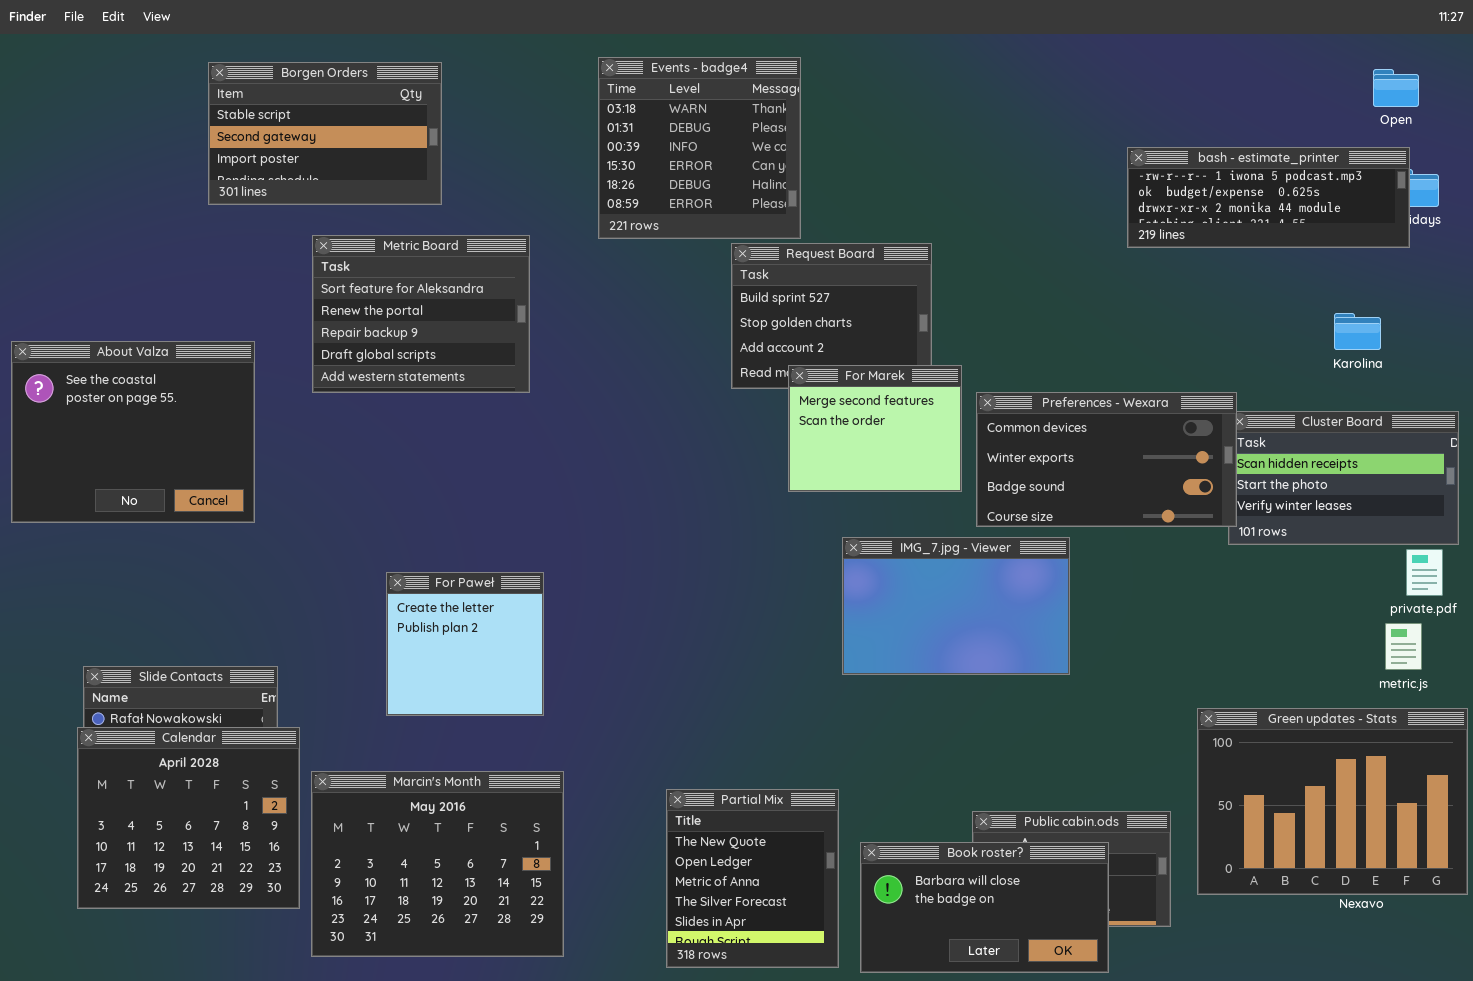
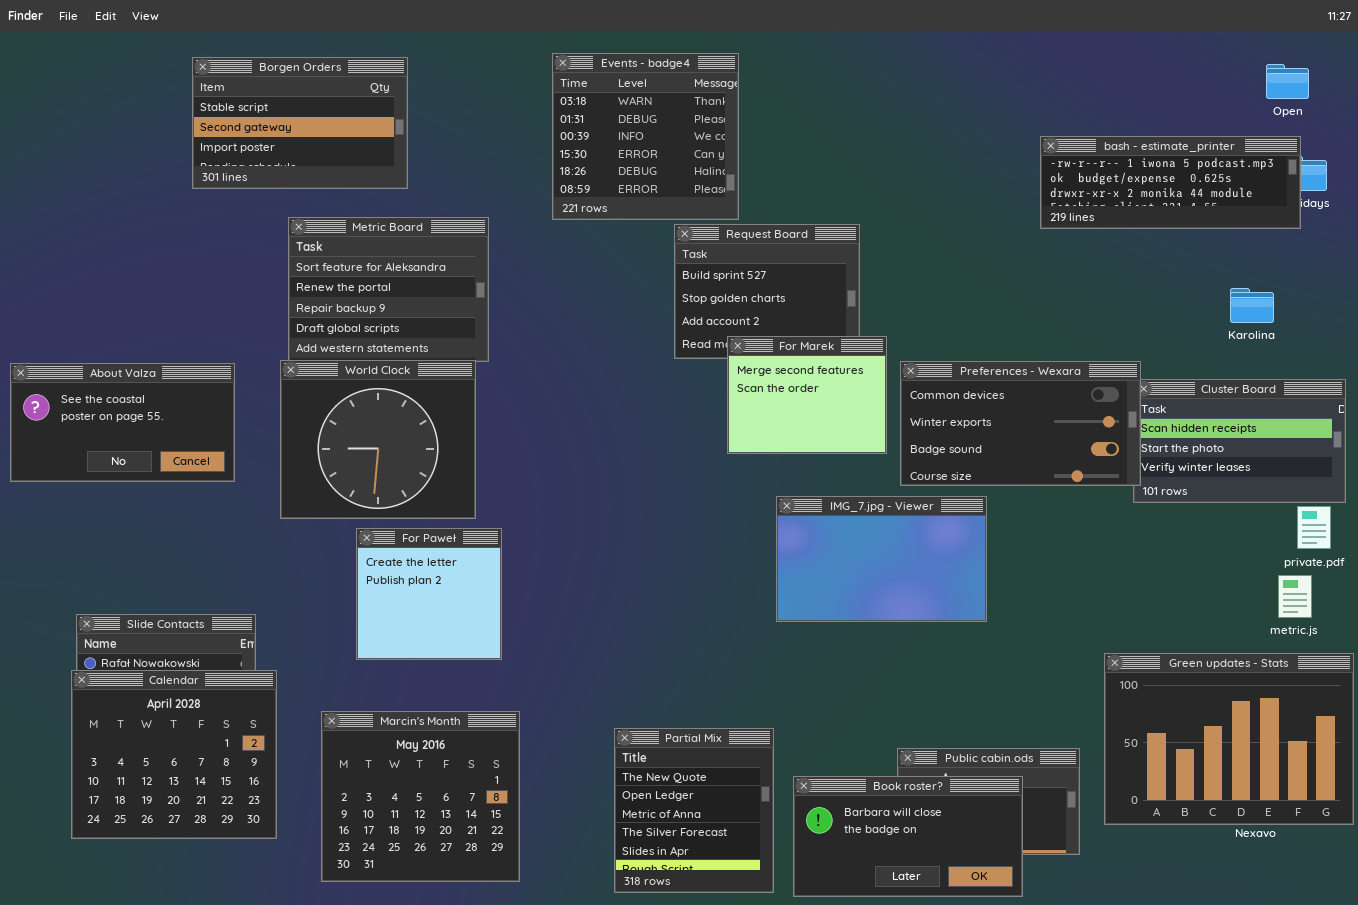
About Valza: [11,341,255,523] -> [10,363,235,482], resized
World Clock: none -> [280,360,476,519], opened
Marcin's Month: [311,771,564,957] -> [321,711,520,882], resized

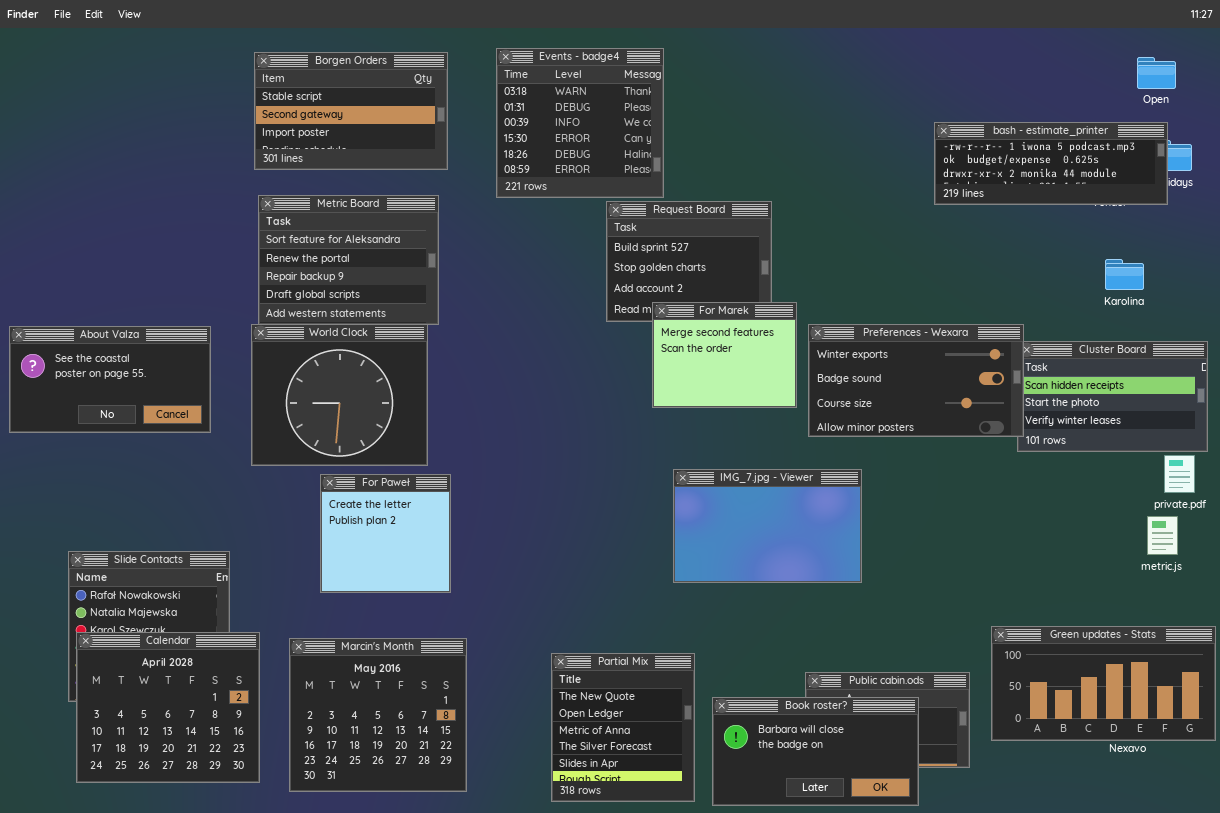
Borgen Orders: [192,57,408,189] -> [254,52,448,170], moved
Preferences - Wexara: [900,361,1141,486] -> [808,324,1024,437], scrolled down 1 row
IMG_7.jpg - Viewer: [776,496,987,622] -> [673,469,862,583], moved
Green updates - Stats: [1104,653,1354,825] -> [991,626,1216,741], resized
Calendar: [71,670,277,839] -> [76,632,260,783], moved

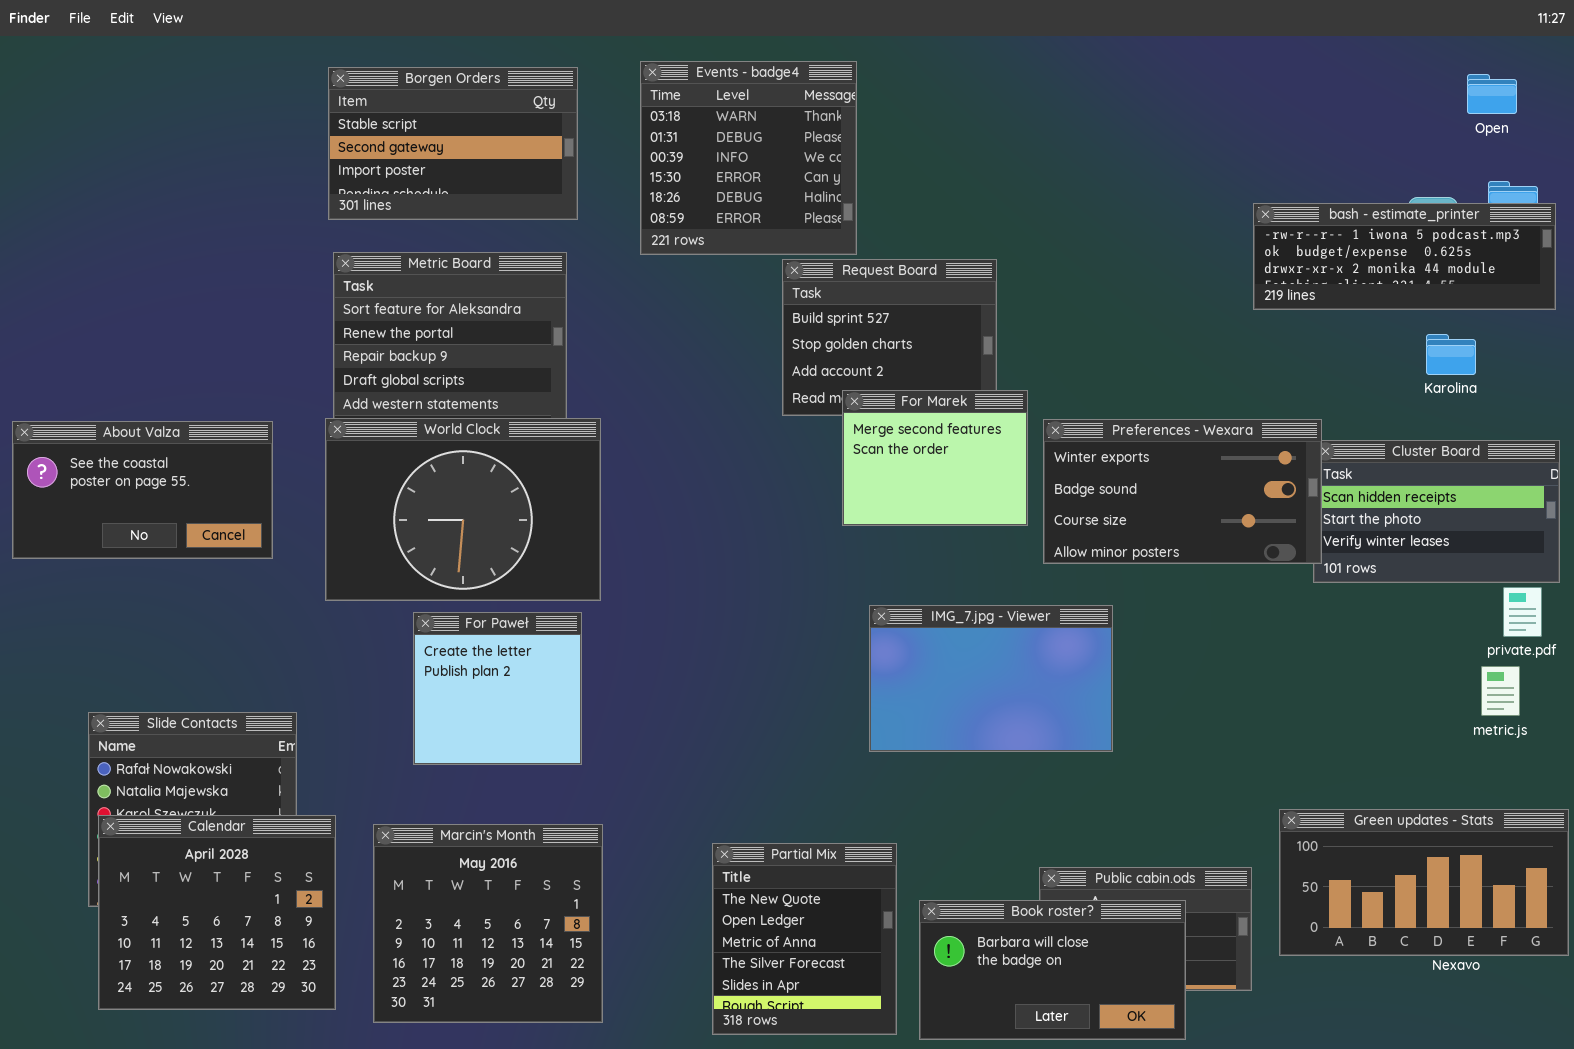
bash - estimate_printer: [934,122,1168,205] -> [1253,203,1556,310], moved
World Clock: [251,324,428,466] -> [325,418,601,601], resized

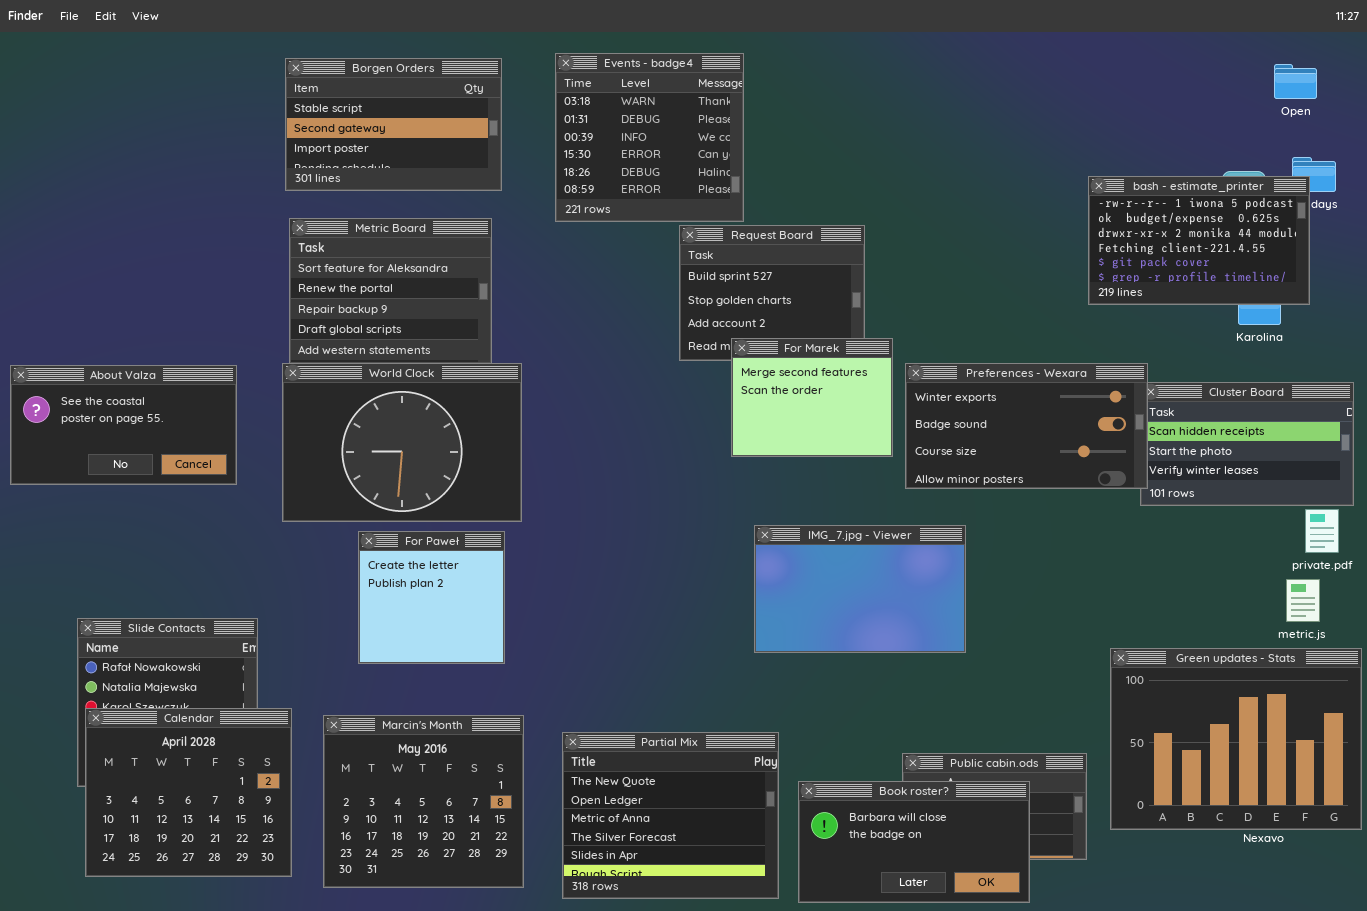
bash - estimate_printer: [1253,203,1556,310] -> [1088,176,1310,305], resized
Green updates - Stats: [1279,809,1569,956] -> [1110,648,1362,830], resized
Partial Mix: [712,843,897,1035] -> [562,732,779,899], resized

